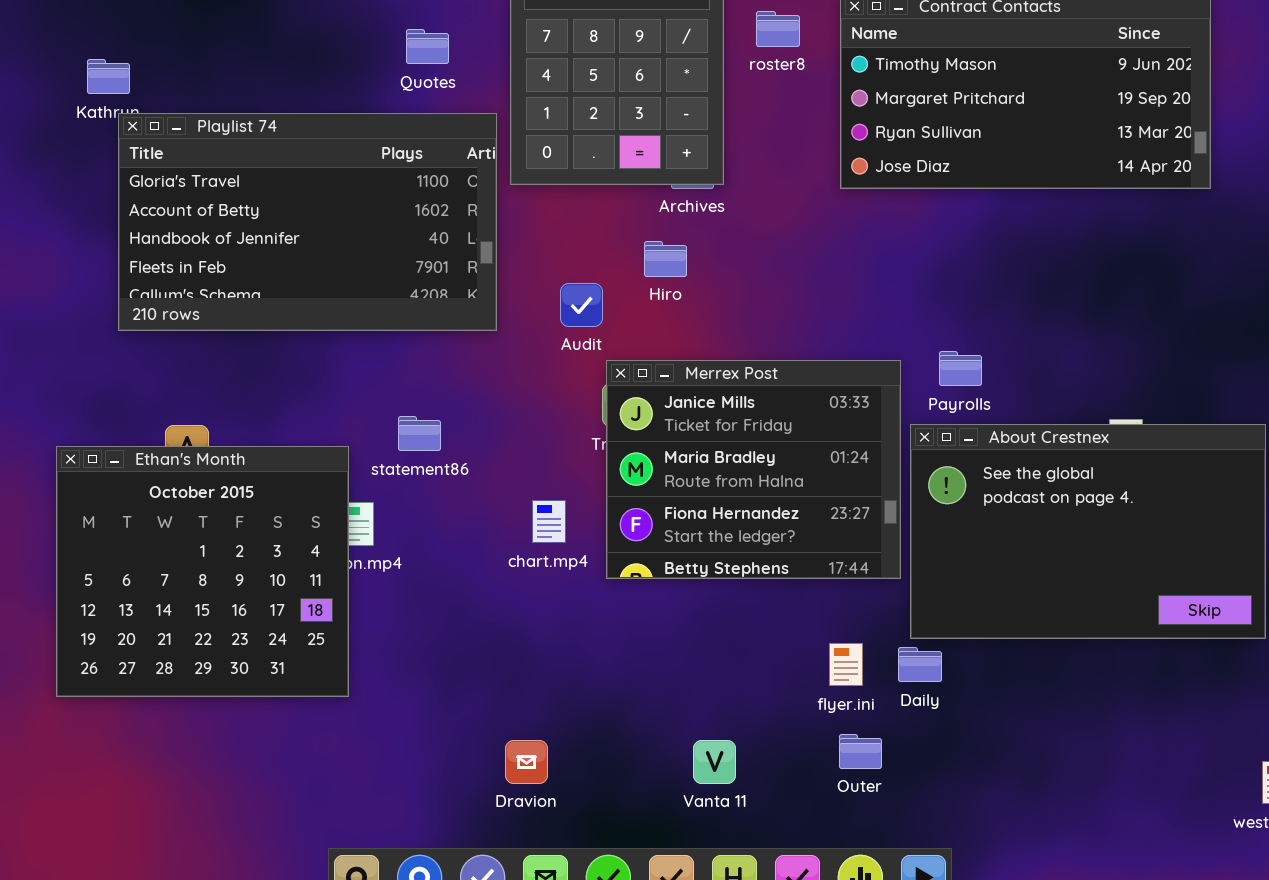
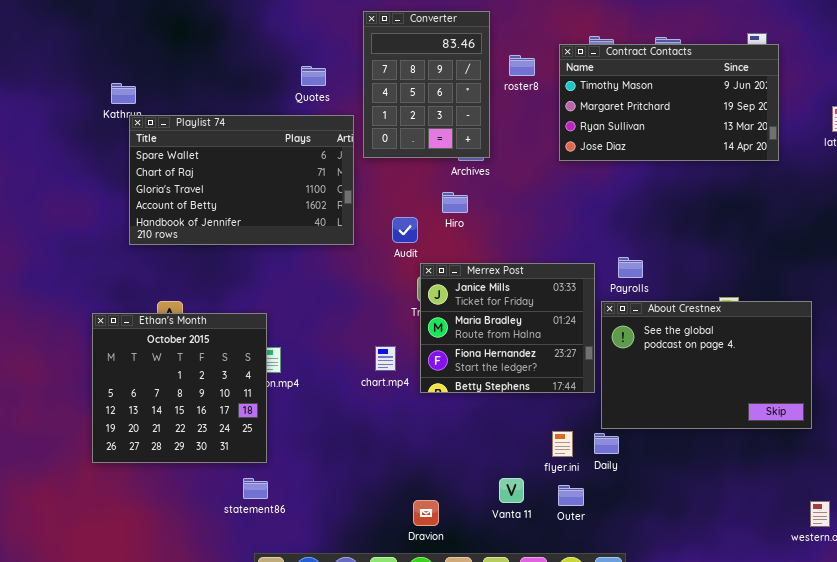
Playlist 74: [118,113,497,331] -> [129,115,354,245], scrolled up 2 rows
statement86: [398,416,441,451] -> [243,478,268,499], moved
Dravion: [505,740,548,784] -> [413,500,439,526], moved
Vanta 11: [693,740,736,784] -> [499,478,524,503], moved

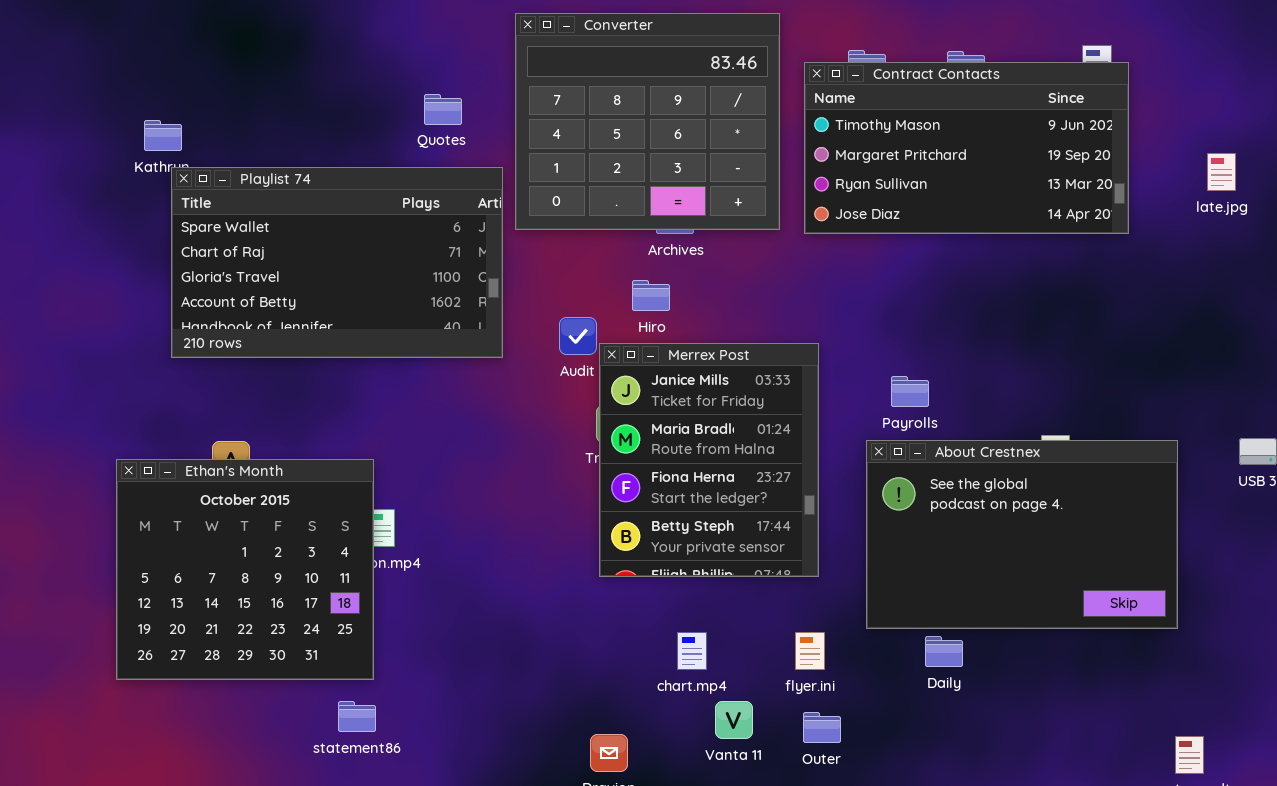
Converter: [363,11,490,158] -> [515,13,780,230], resized
Merrex Post: [420,263,595,393] -> [599,343,819,577], resized
chart.mp4: [375,346,396,371] -> [677,632,707,670], moved
Daily: [594,433,619,454] -> [925,636,963,667], moved

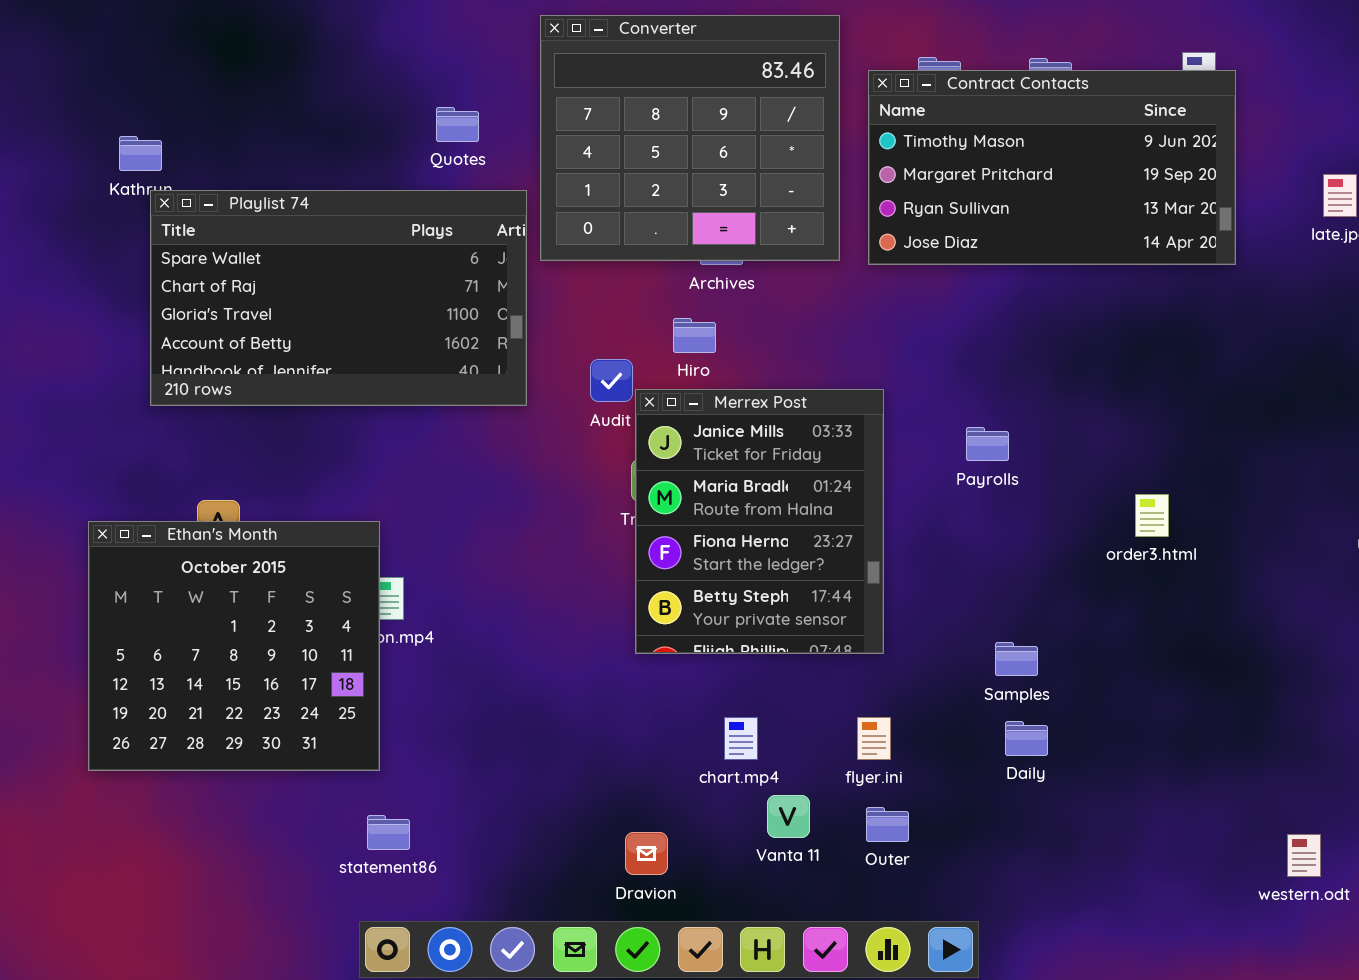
About Crestnex: [866,440,1178,629] -> none, closed
statement86: [338,701,376,732] -> [367,815,410,850], moved

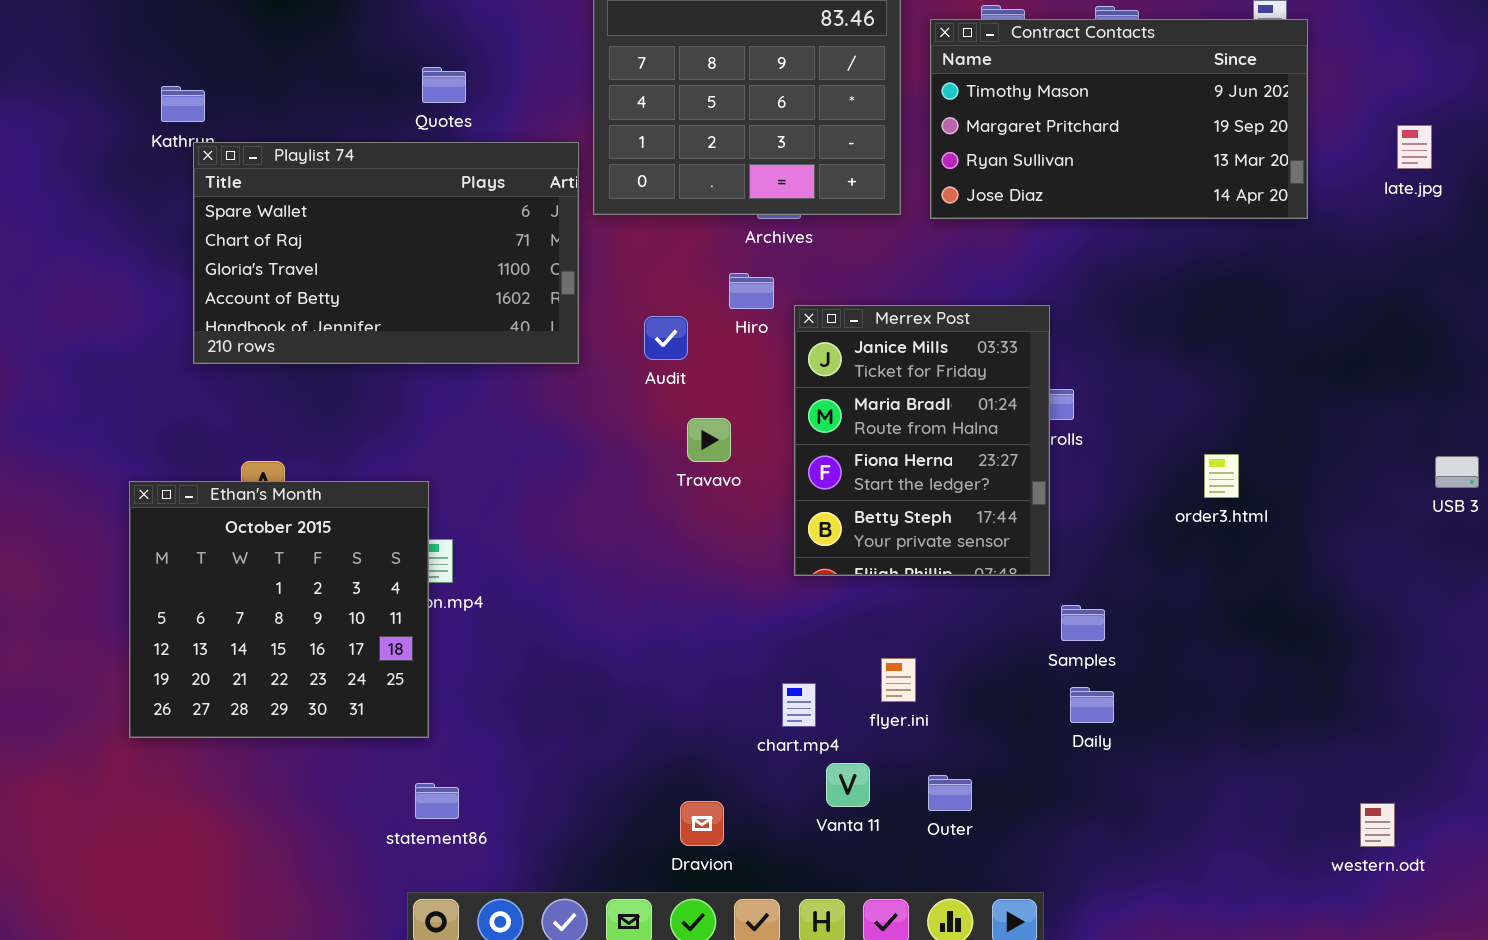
Quotes: [436,107,479,142] -> [422,67,466,103], moved
Merrex Post: [635,389,884,654] -> [794,305,1050,576], moved
flyer.ini: [857,717,891,760] -> [881,658,916,702], moved

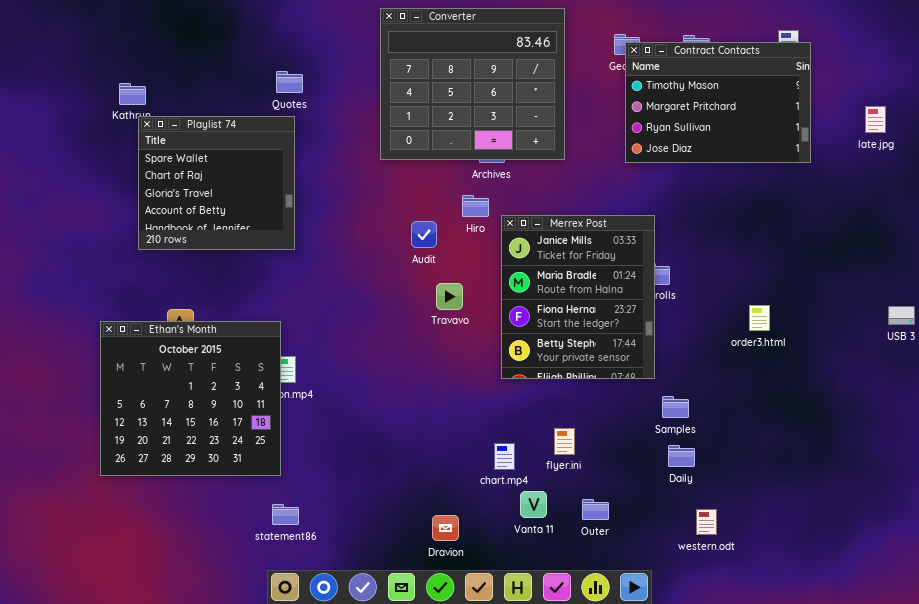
Contract Contacts: [930,19,1308,219] -> [625,42,811,163], resized
Playlist 74: [193,142,579,364] -> [138,116,295,250], resized
western.odt: [1360,803,1395,847] -> [696,509,717,535], moved

